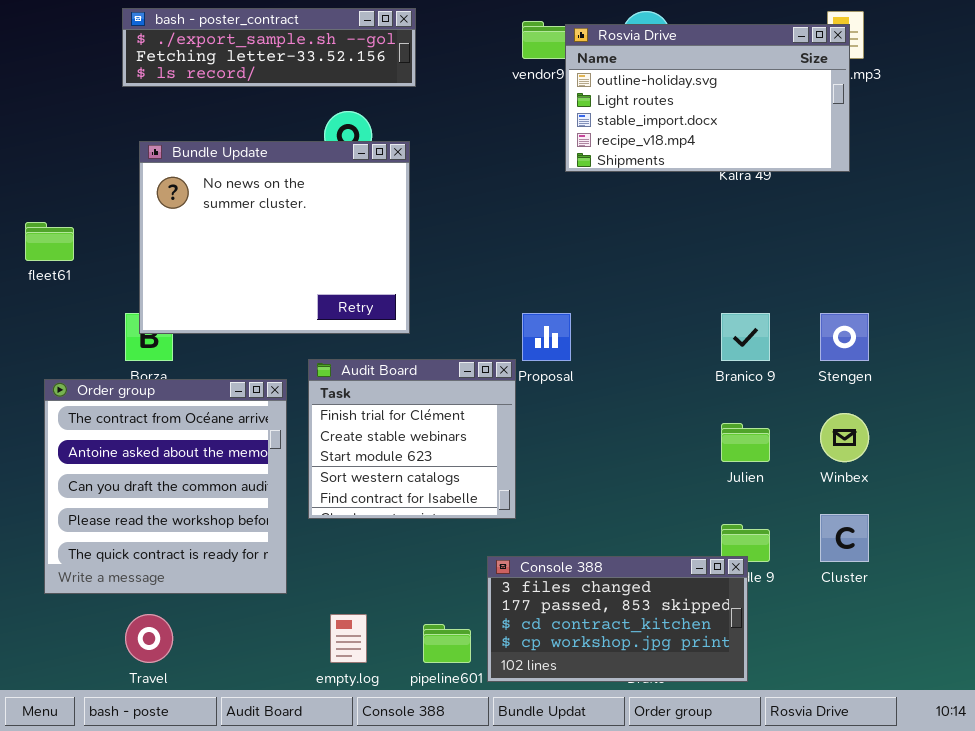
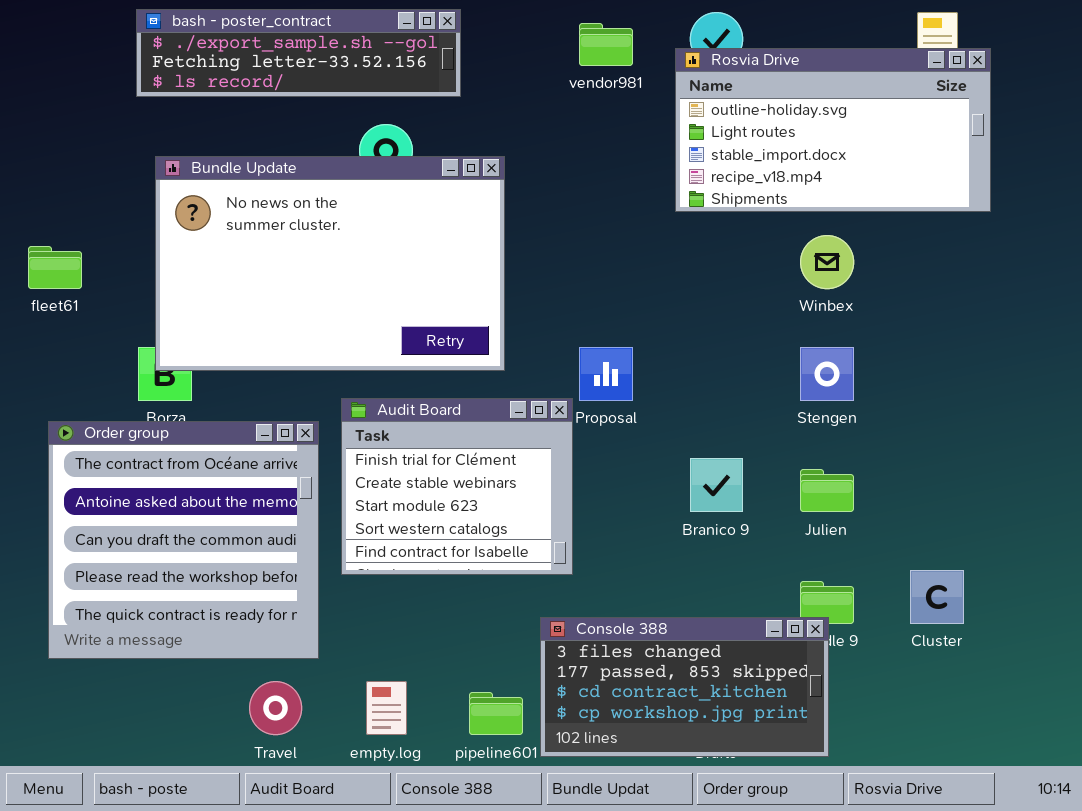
Rosvia Drive: [565,24,850,172] -> [675,48,991,212], moved
Bundle Update: [139,141,410,334] -> [155,156,505,371], resized
Branico 9: [721,313,770,361] -> [690,458,743,512], moved
Stengen: [820,313,869,361] -> [800,347,854,401], moved
Winbex: [820,413,869,462] -> [800,235,854,289], moved
Travel: [125,614,173,663] -> [249,681,302,735], moved

